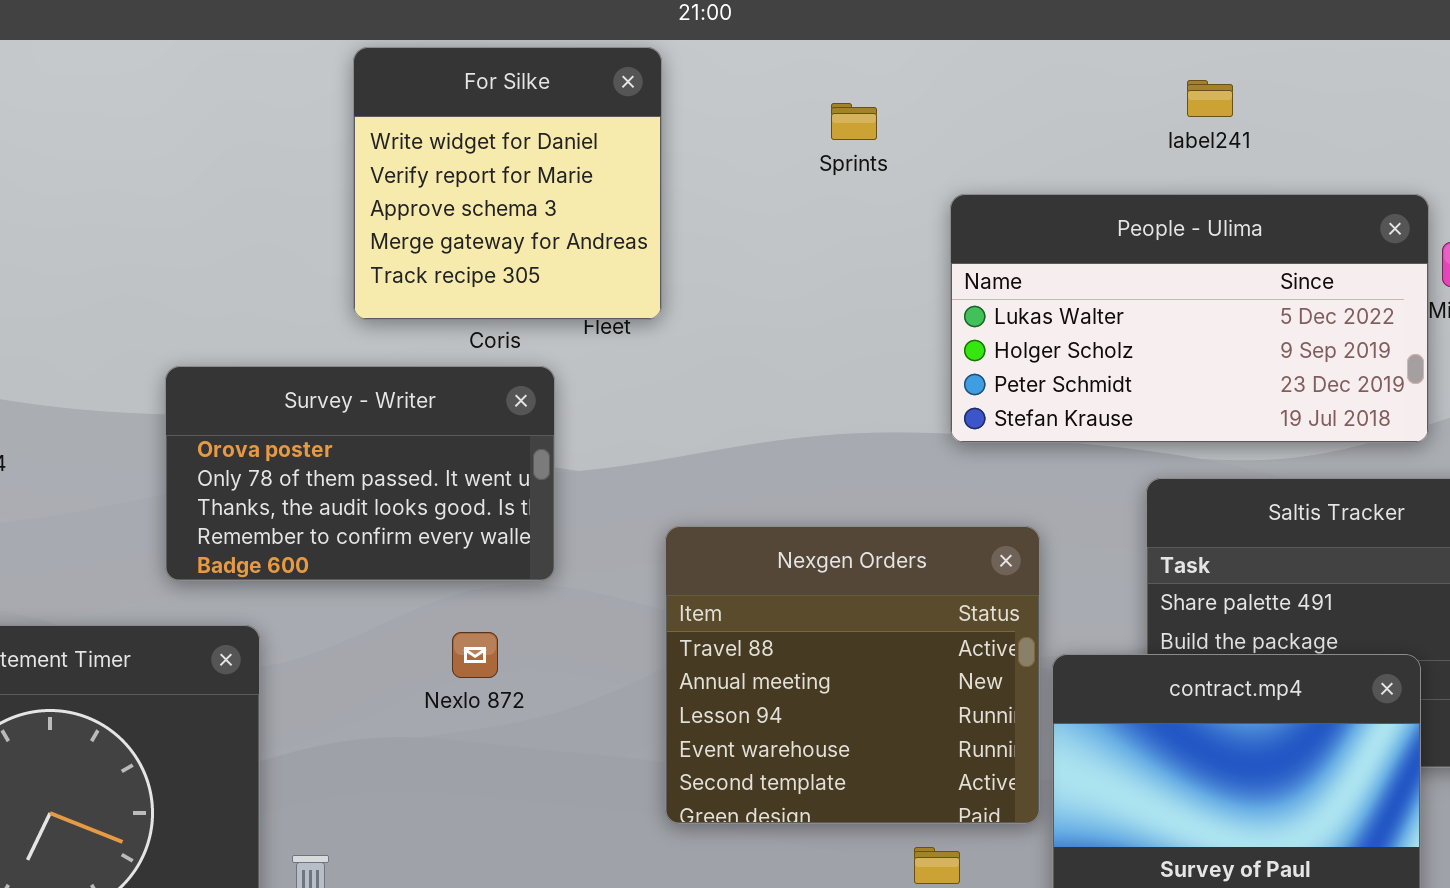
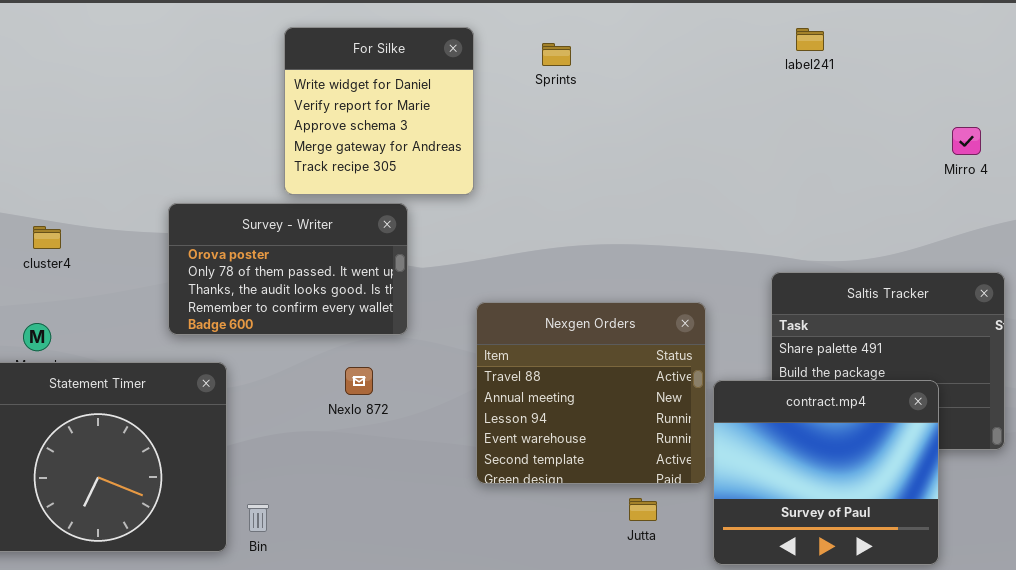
For Silke: [353,47,662,320] -> [284,27,474,195], moved
Sprints: [831,103,877,140] -> [542,43,571,66], moved
People - Ulima: [950,194,1429,443] -> none, closed

